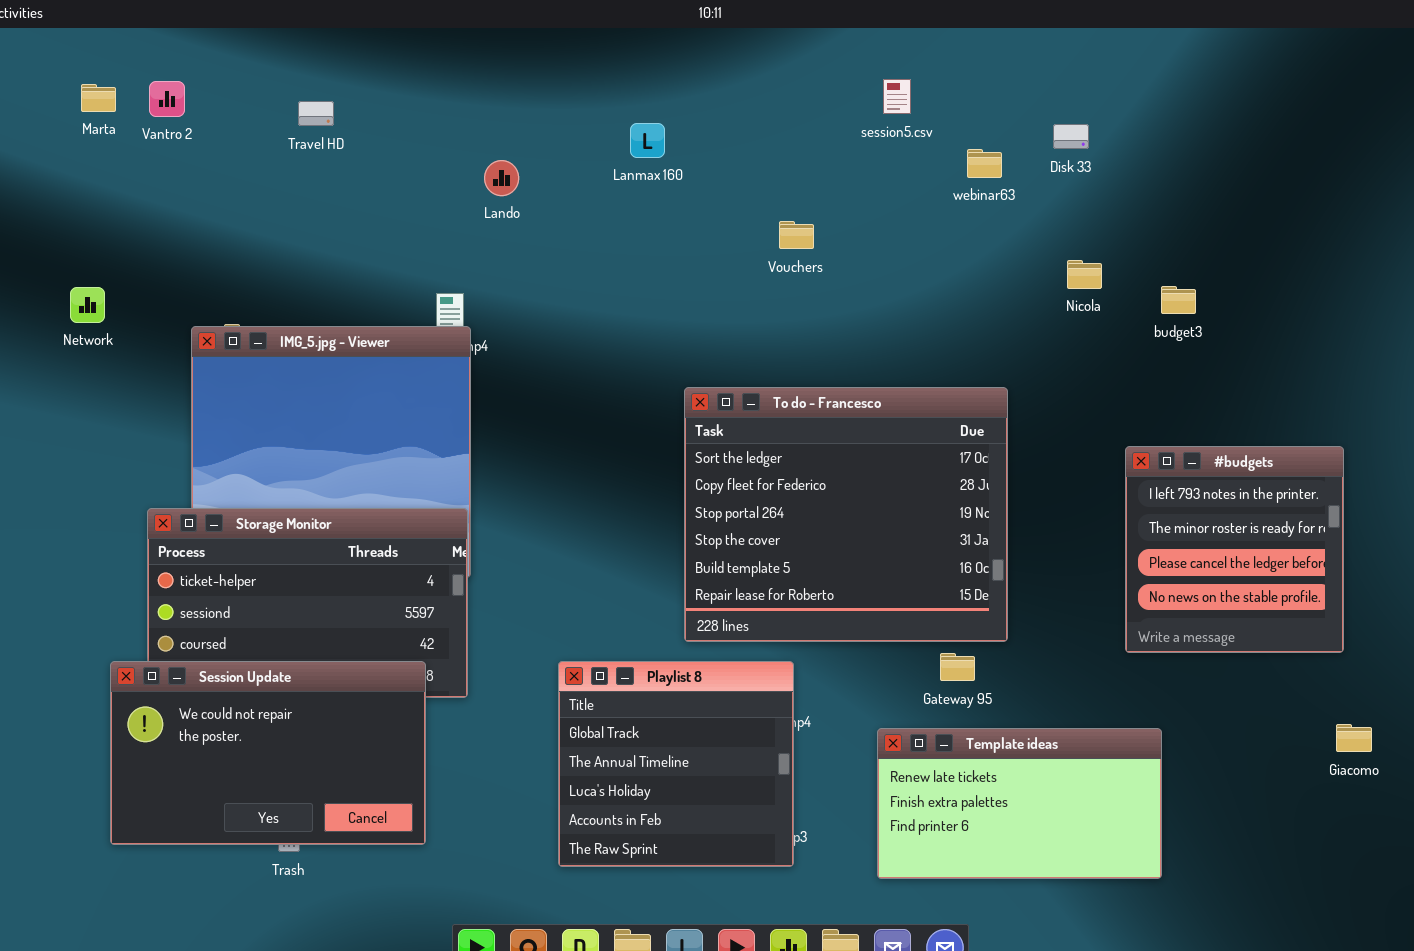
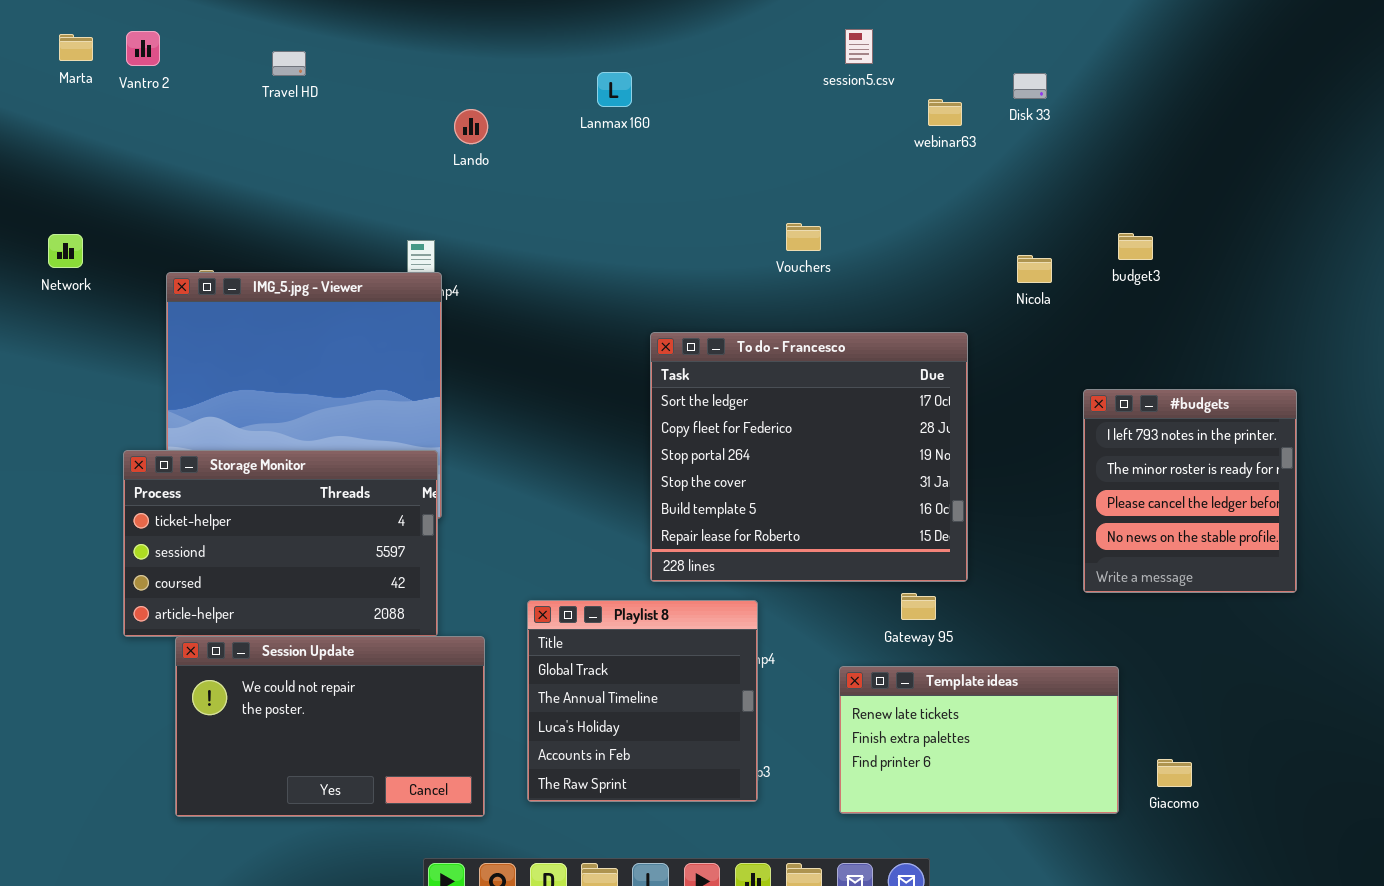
Vouchers: [779,221,814,249] -> [786,223,821,251], moved
Nicola: [1067,260,1102,289] -> [1017,255,1052,283], moved
Session Update: [110,661,426,845] -> [175,636,485,817], moved
Giacomo: [1336,724,1372,752] -> [1157,759,1192,787], moved

